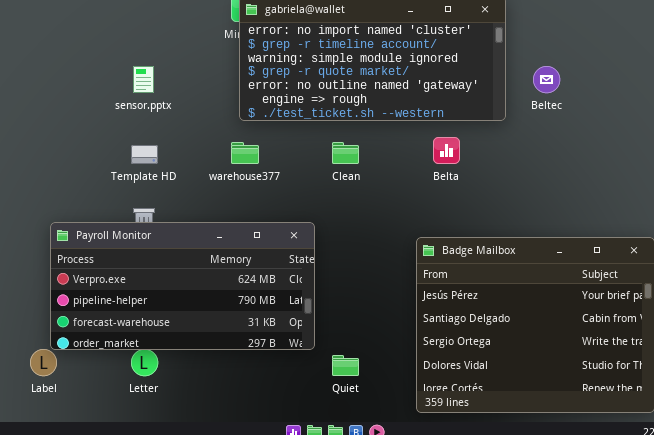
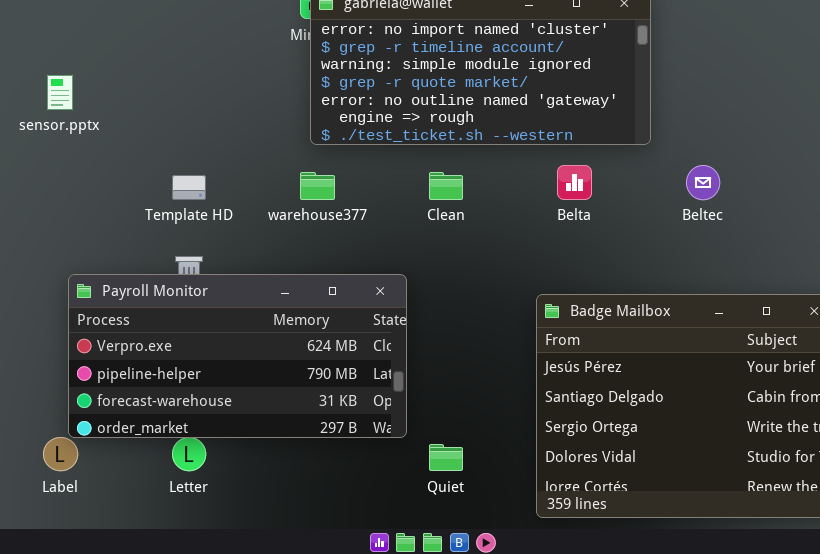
sensor.pptx: [133,66,154,93] -> [47,75,73,110], moved
Beltec: [533,66,560,93] -> [686,165,720,200], moved

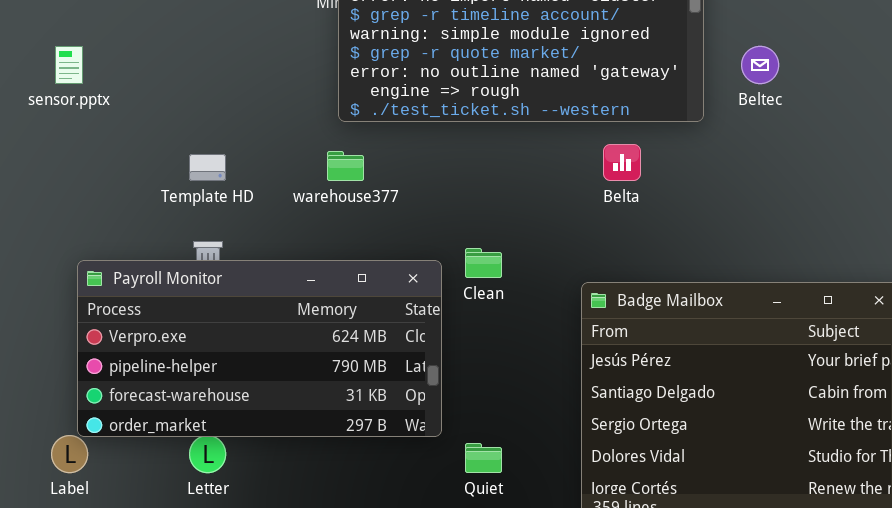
Beltec: [686,165,720,200] -> [741,46,779,84], moved
Clean: [429,172,463,200] -> [465,248,502,278], moved

